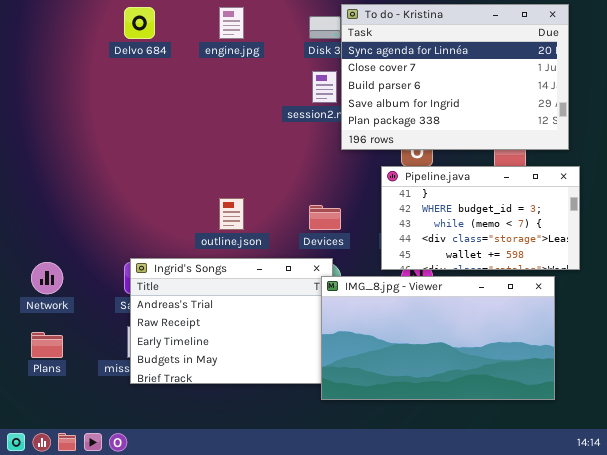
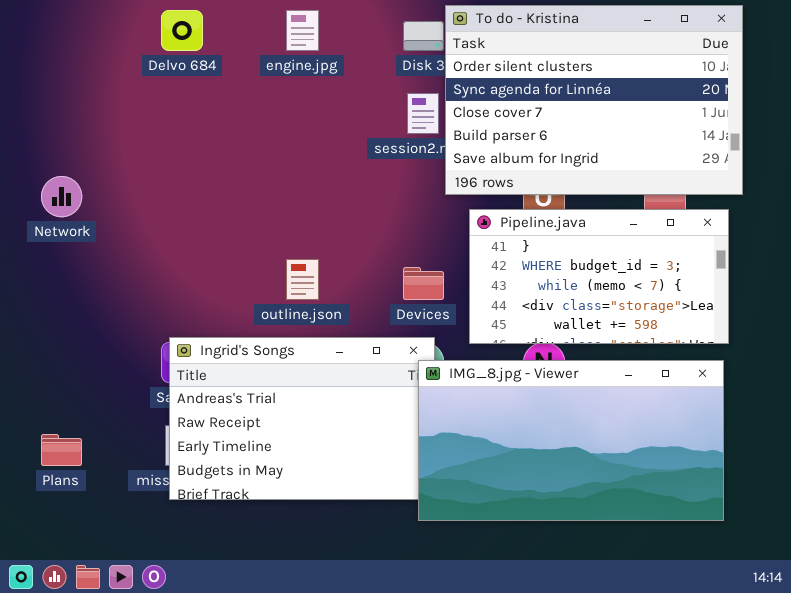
To do - Kristina: [341,4,569,150] -> [445,5,743,195], scrolled up 1 row
Pipeline.java: [381,166,580,270] -> [469,209,729,344], moved
Network: [31,262,63,294] -> [41,176,82,217], moved

